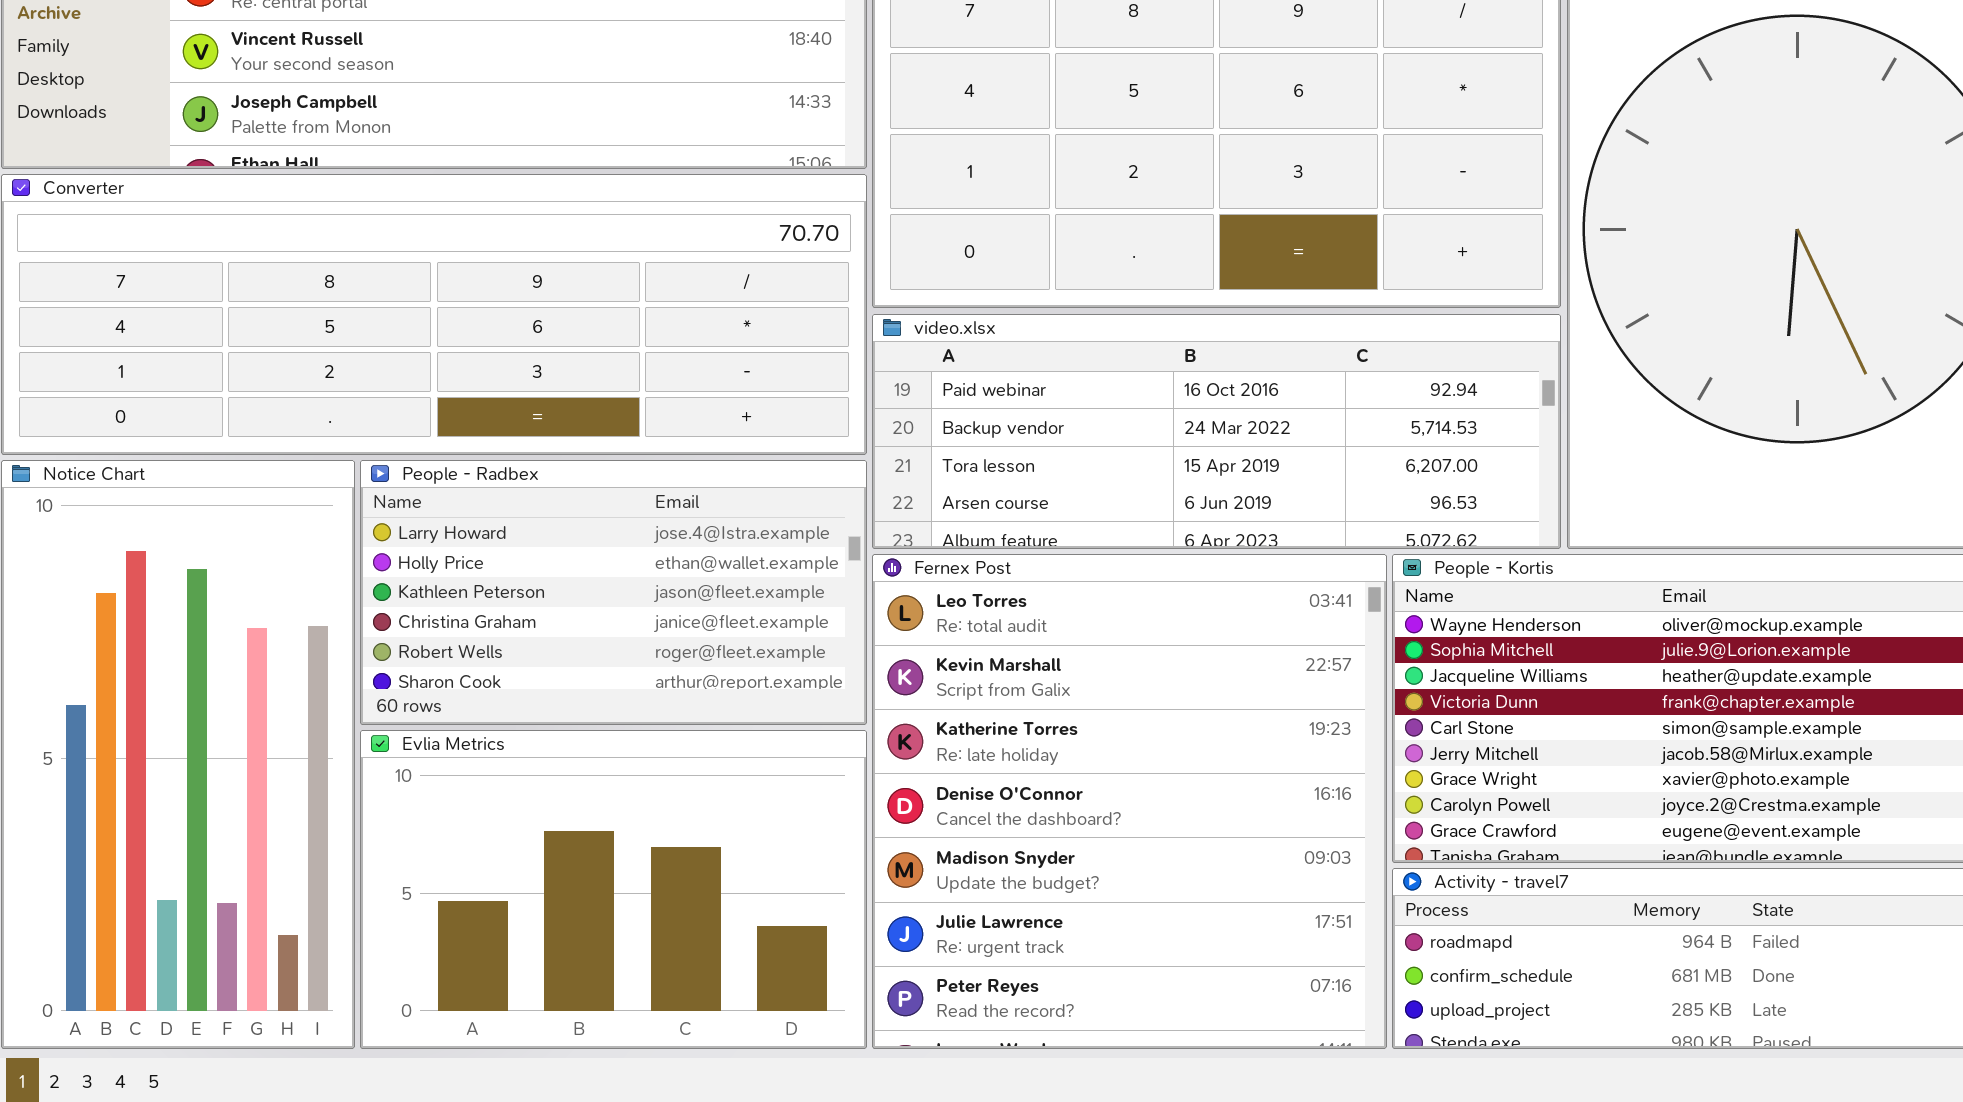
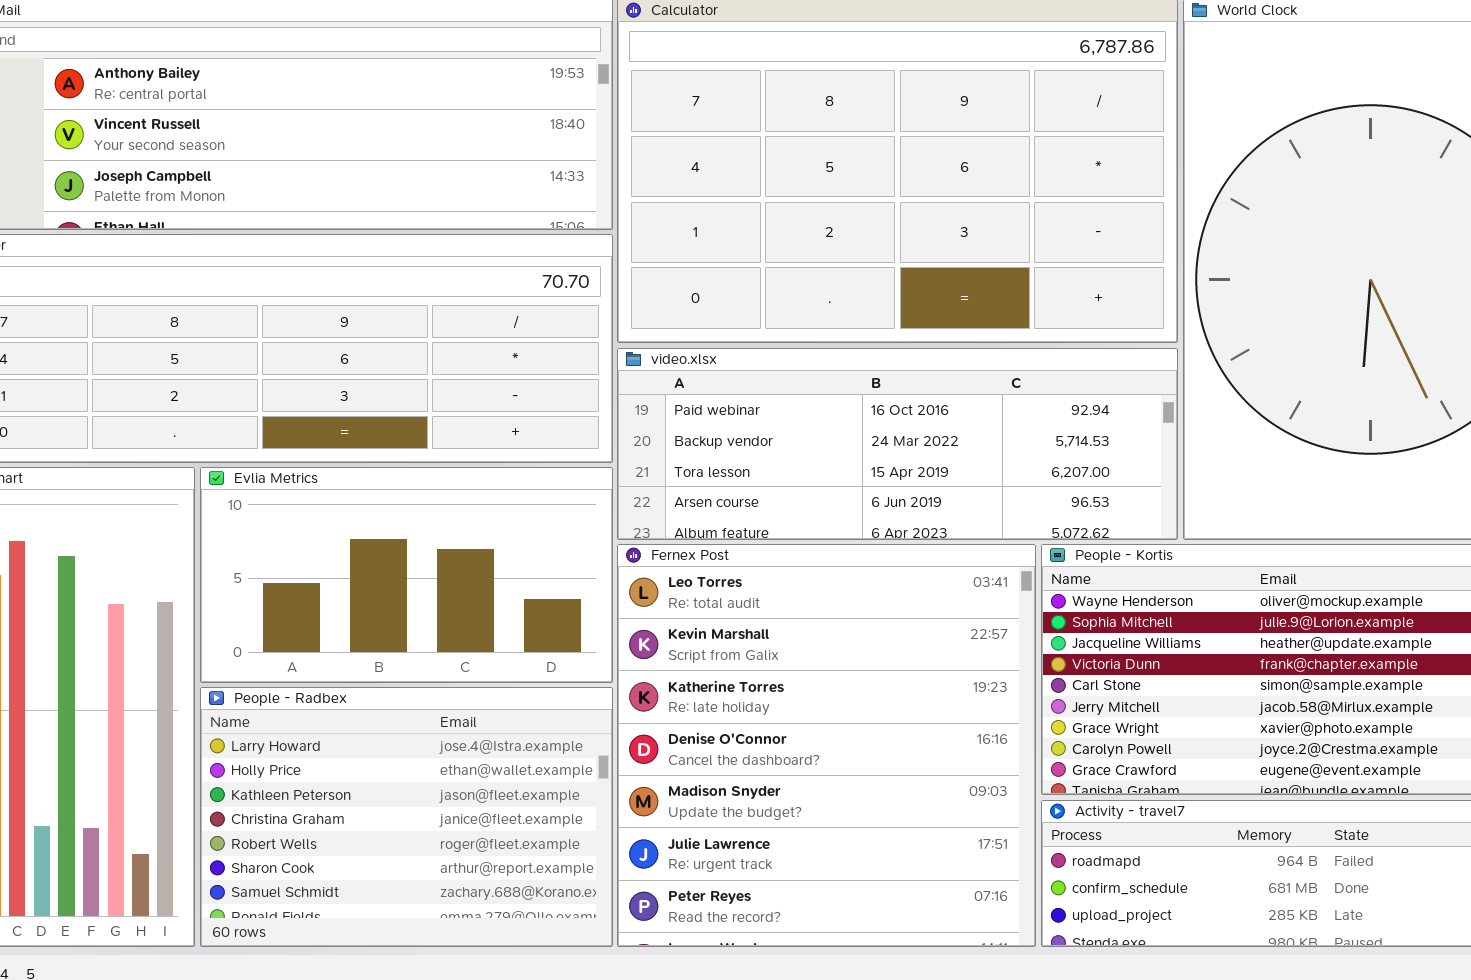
People - Radbex: [360,460,867,725] -> [200,687,613,947], moved, resized
Evlia Metrics: [360,730,867,1049] -> [200,467,613,683], moved, resized

